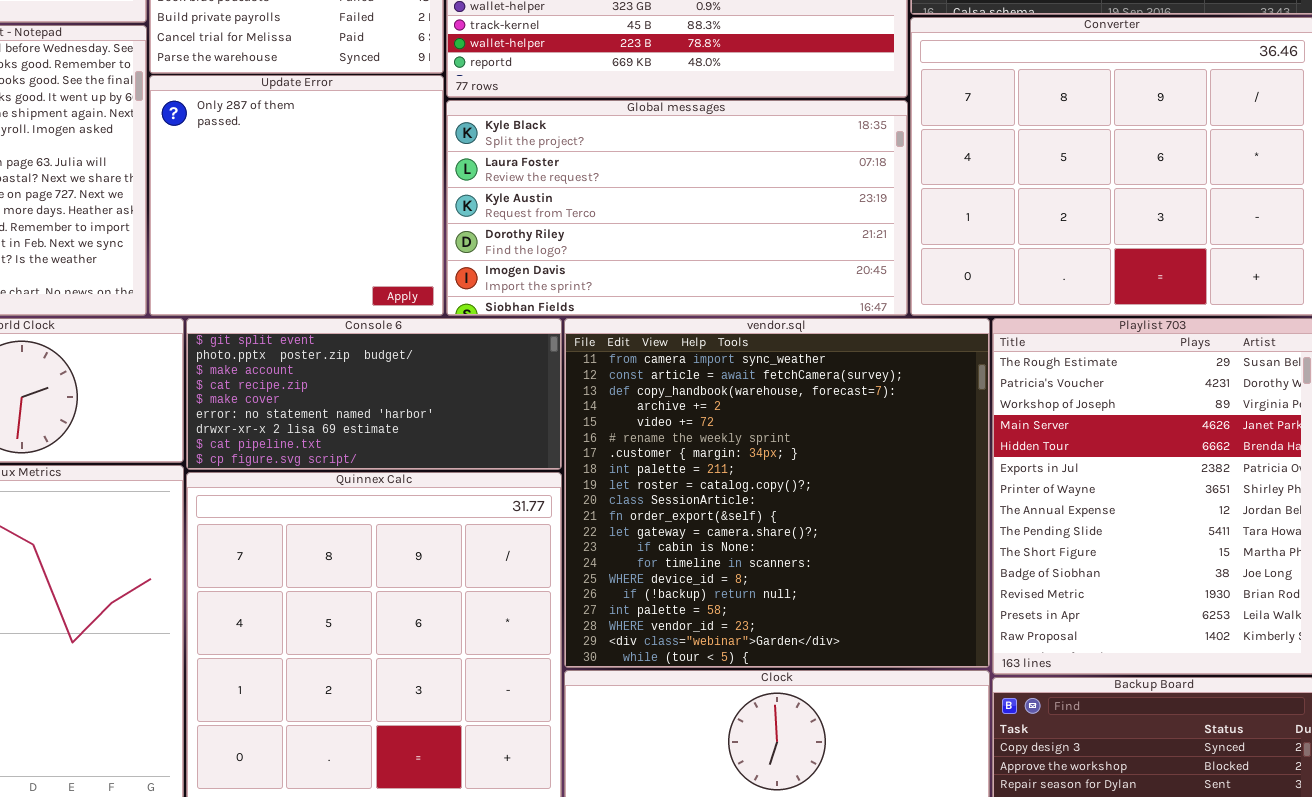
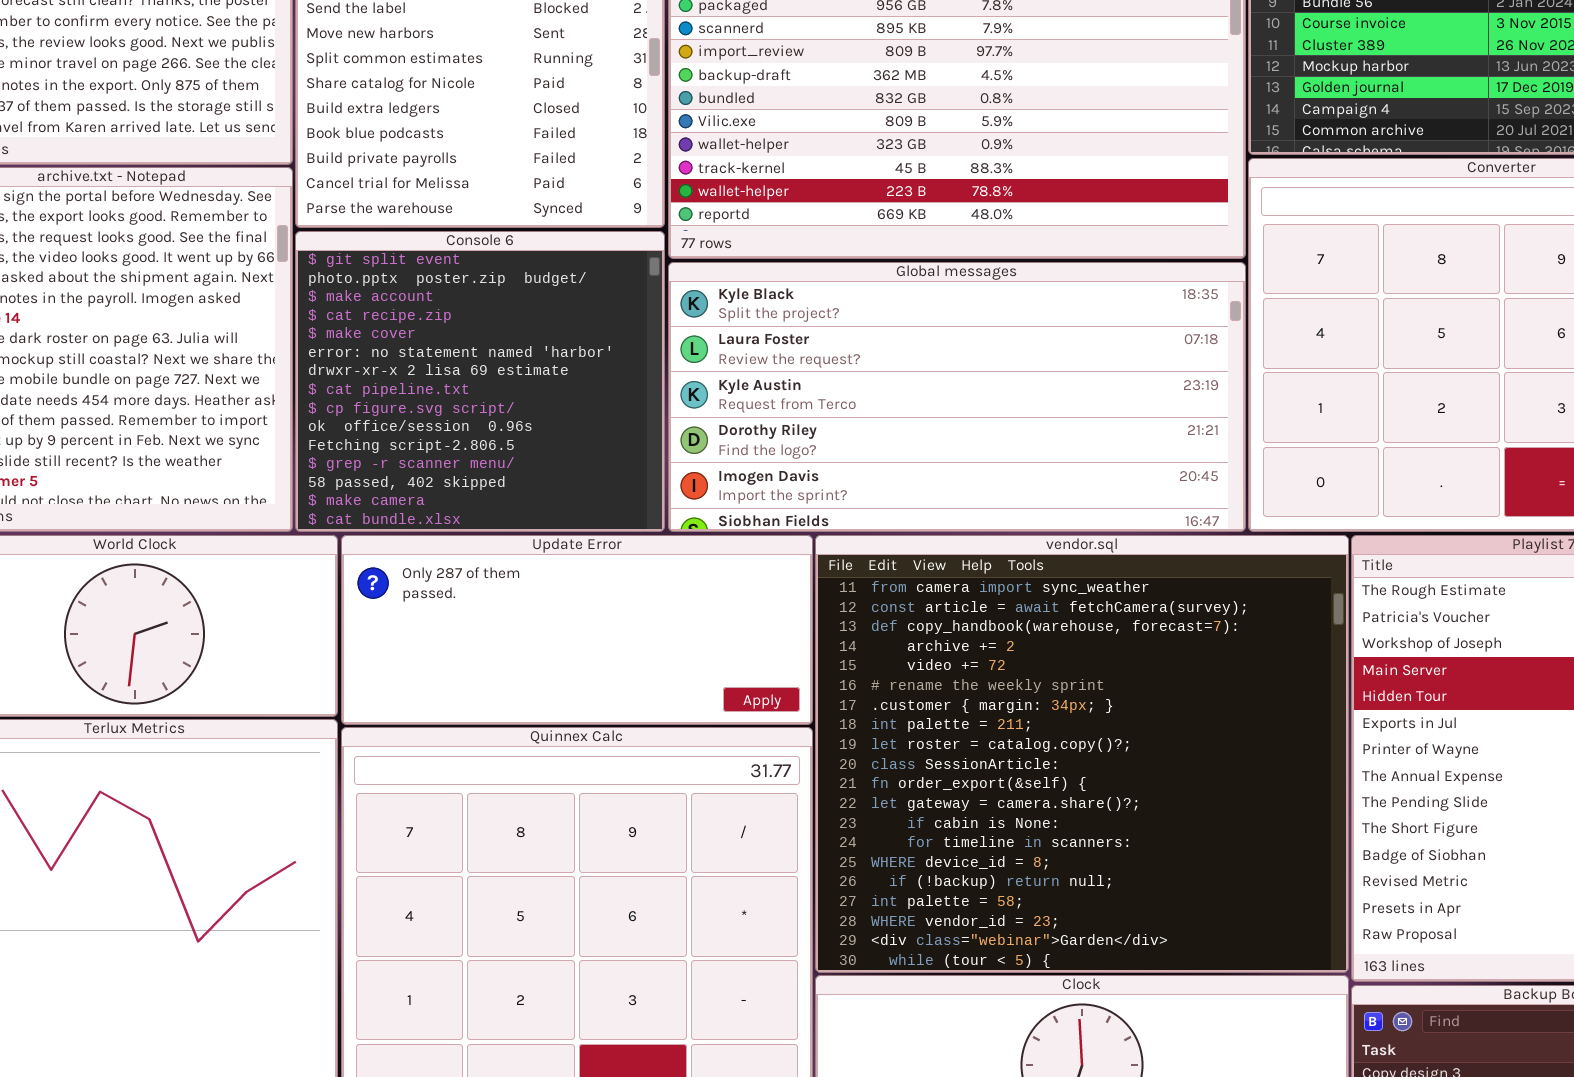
Update Error: [149,75,444,316] -> [341,535,813,725], moved, resized
Console 6: [186,318,562,470] -> [295,231,665,532], moved, resized

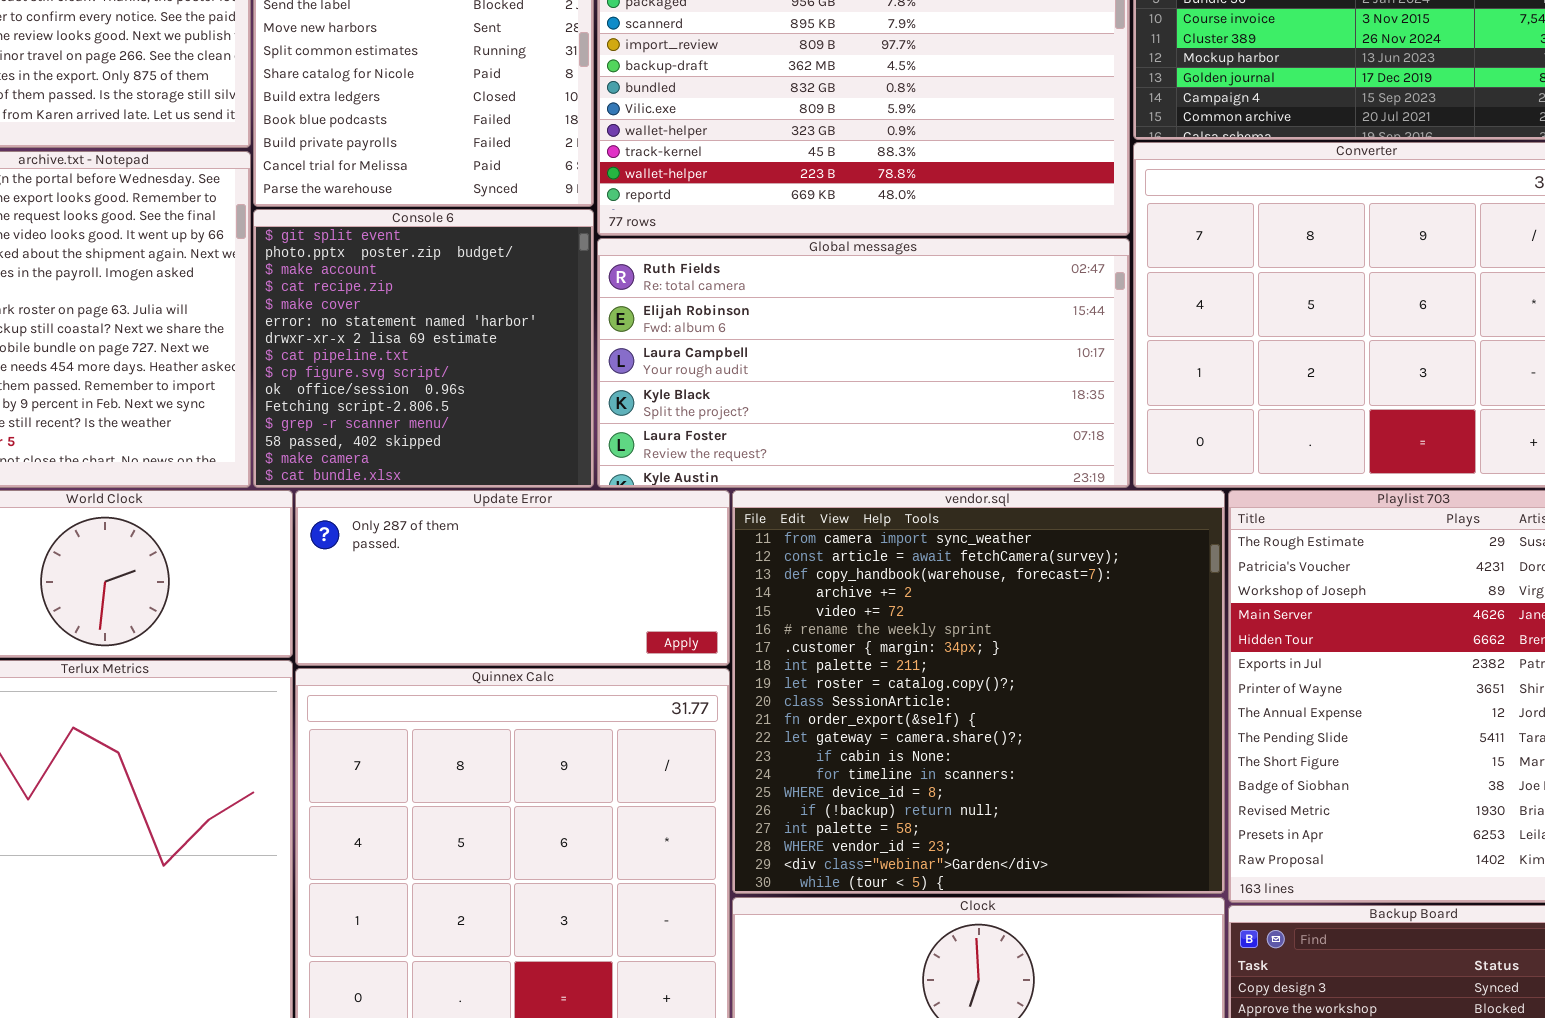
Global messages: [668,262,1246,532] -> [597,238,1130,488], scrolled up 3 rows

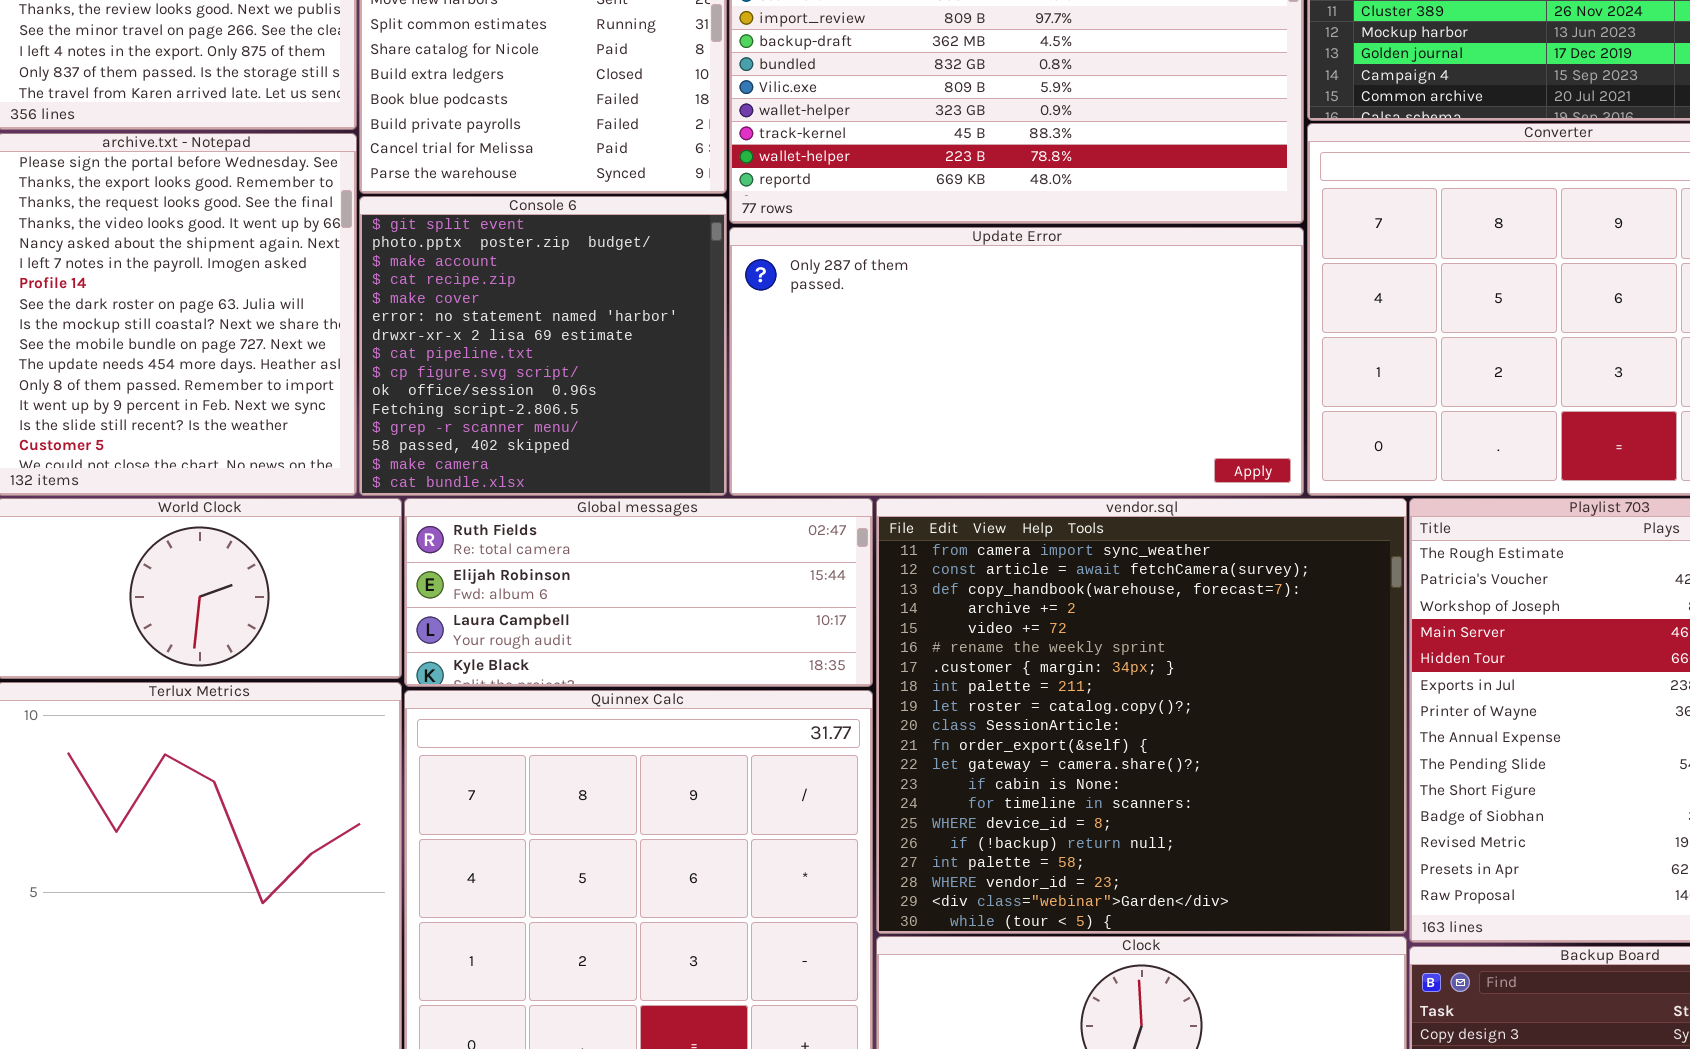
Global messages: [597,238,1130,488] -> [404,498,873,687], moved, resized
Update Error: [295,490,730,666] -> [729,227,1304,496], moved, resized

